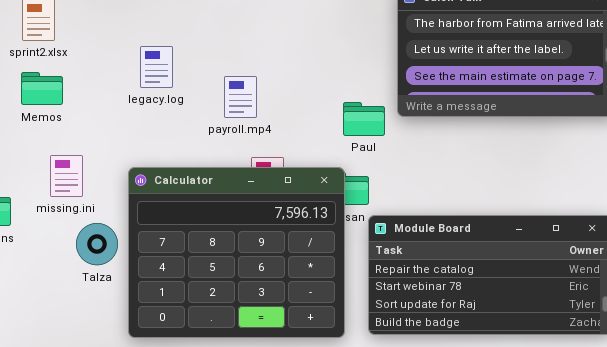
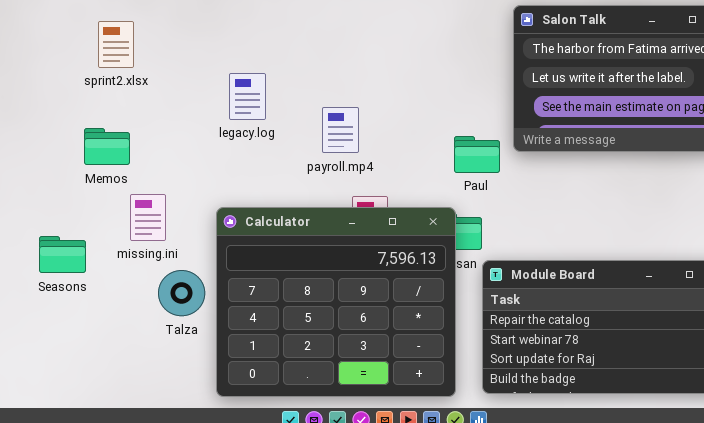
Memos: [21,72,63,105] -> [84,128,130,165], moved

